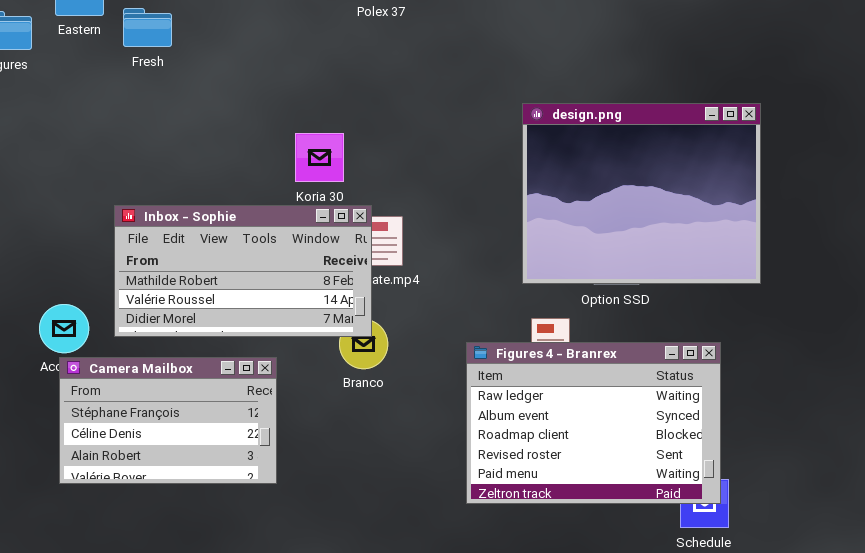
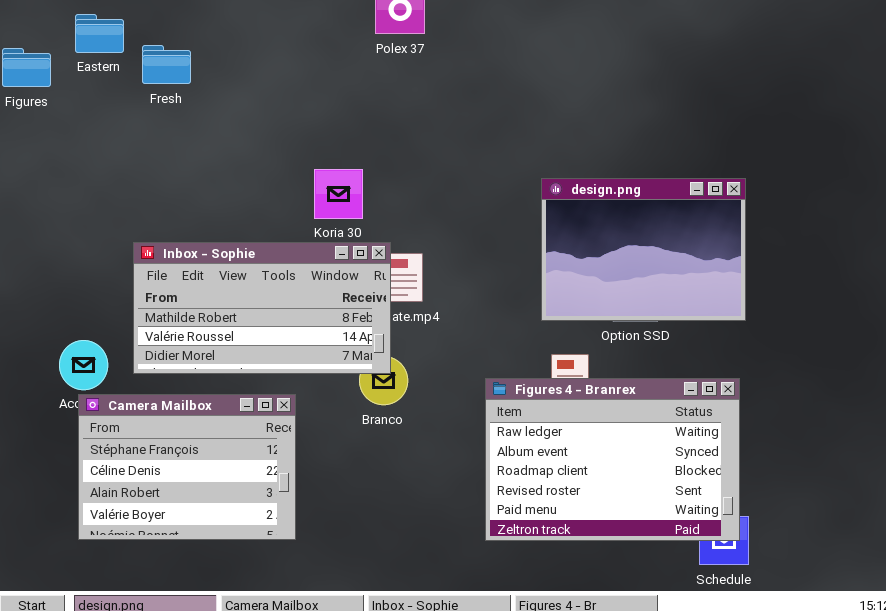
design.png: [522,103,761,284] -> [541,178,746,321], resized
Camera Mailbox: [59,357,277,484] -> [78,394,296,540], resized

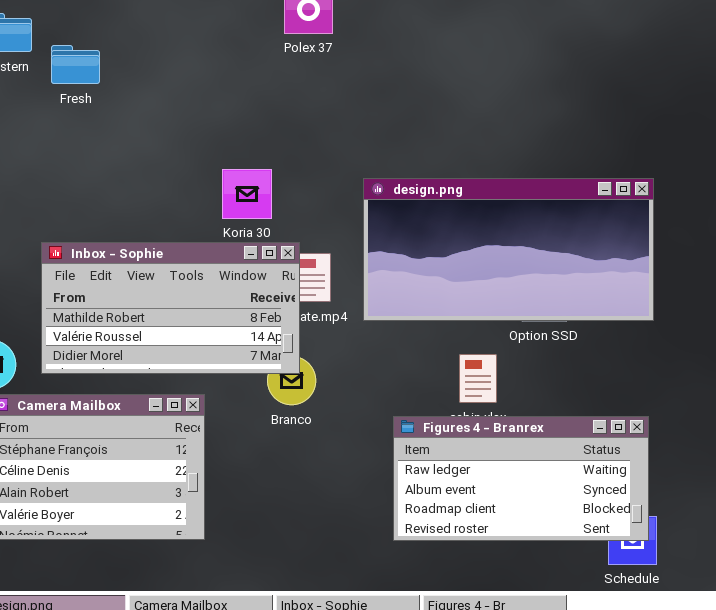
design.png: [541,178,746,321] -> [363,178,654,321], resized
Figures 4 - Branrex: [485,378,740,541] -> [393,416,649,541], resized

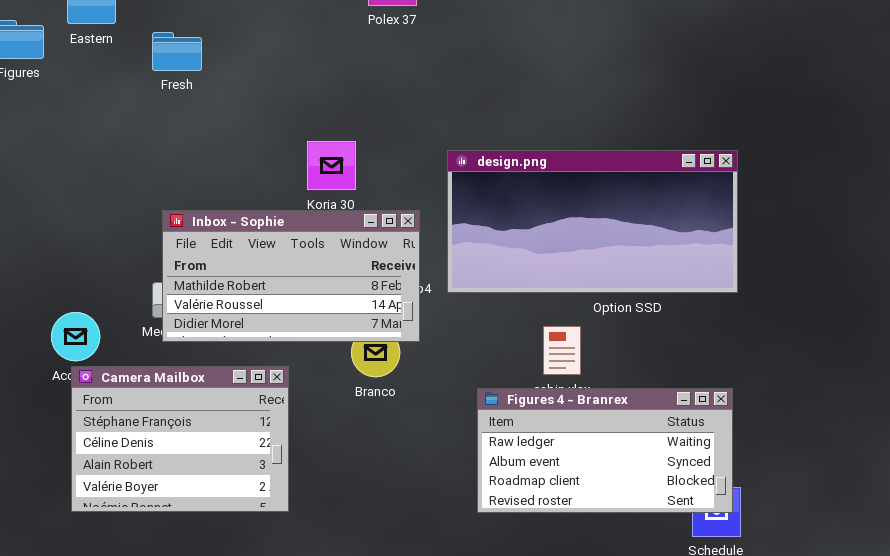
Fresh: [51,45,100,84] -> [152,32,202,71], moved
Inbox - Sophie: [41,242,300,374] -> [162,210,420,342], moved

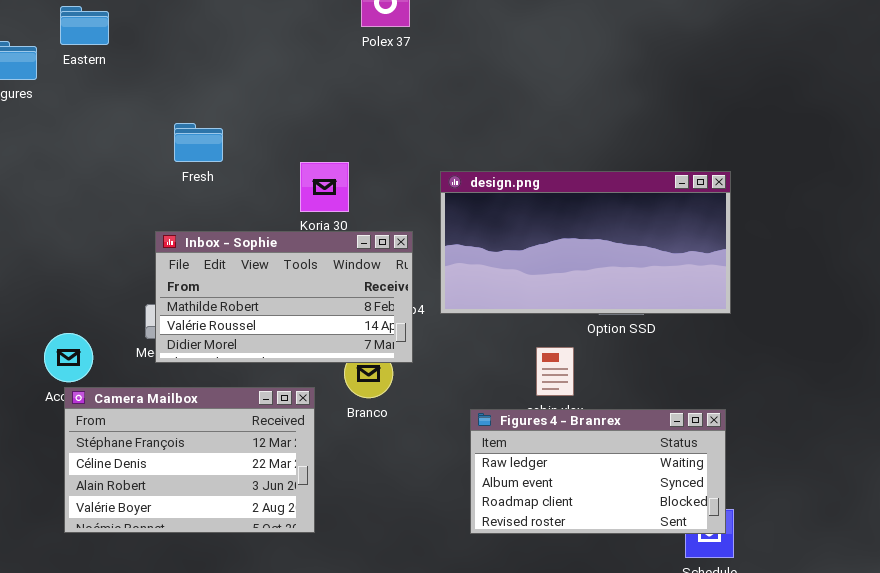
Fresh: [152,32,202,71] -> [174,123,223,162], moved
Camera Mailbox: [71,366,289,512] -> [64,387,315,533], resized

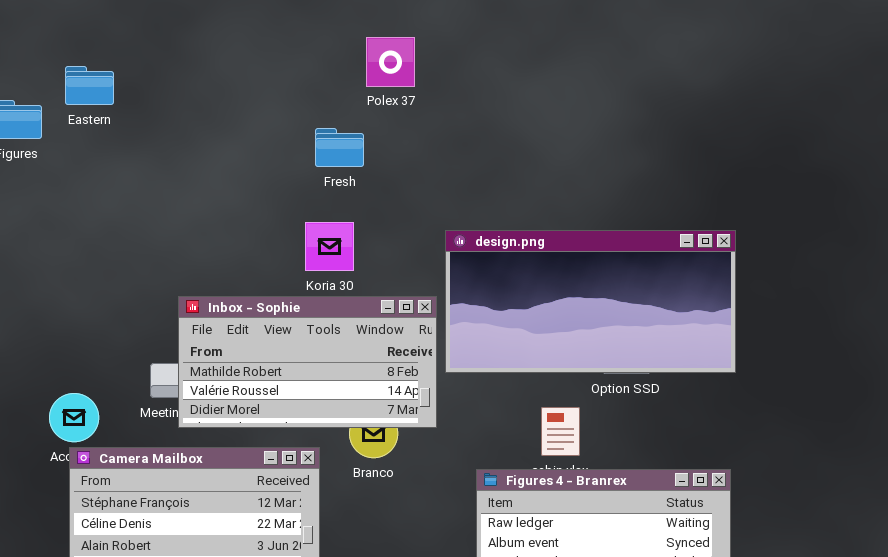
Fresh: [174,123,223,162] -> [315,128,364,167], moved
Inbox - Sophie: [155,231,413,363] -> [178,296,437,428], moved

